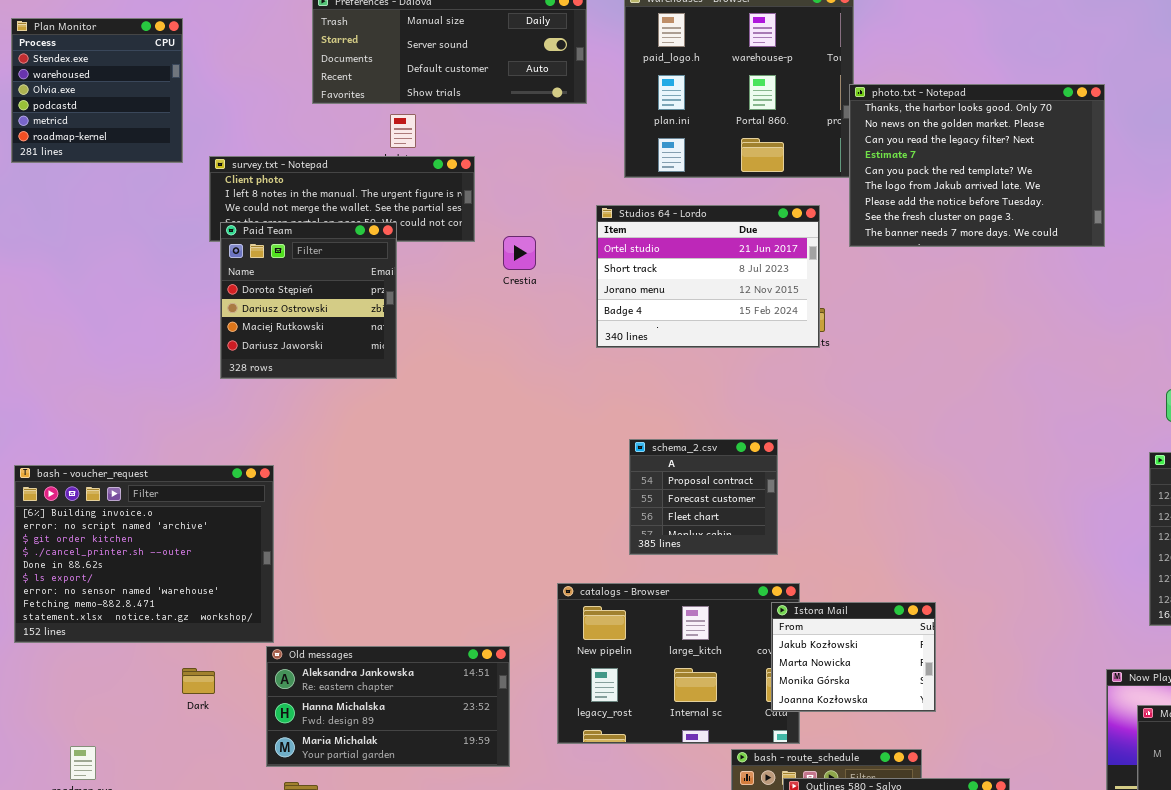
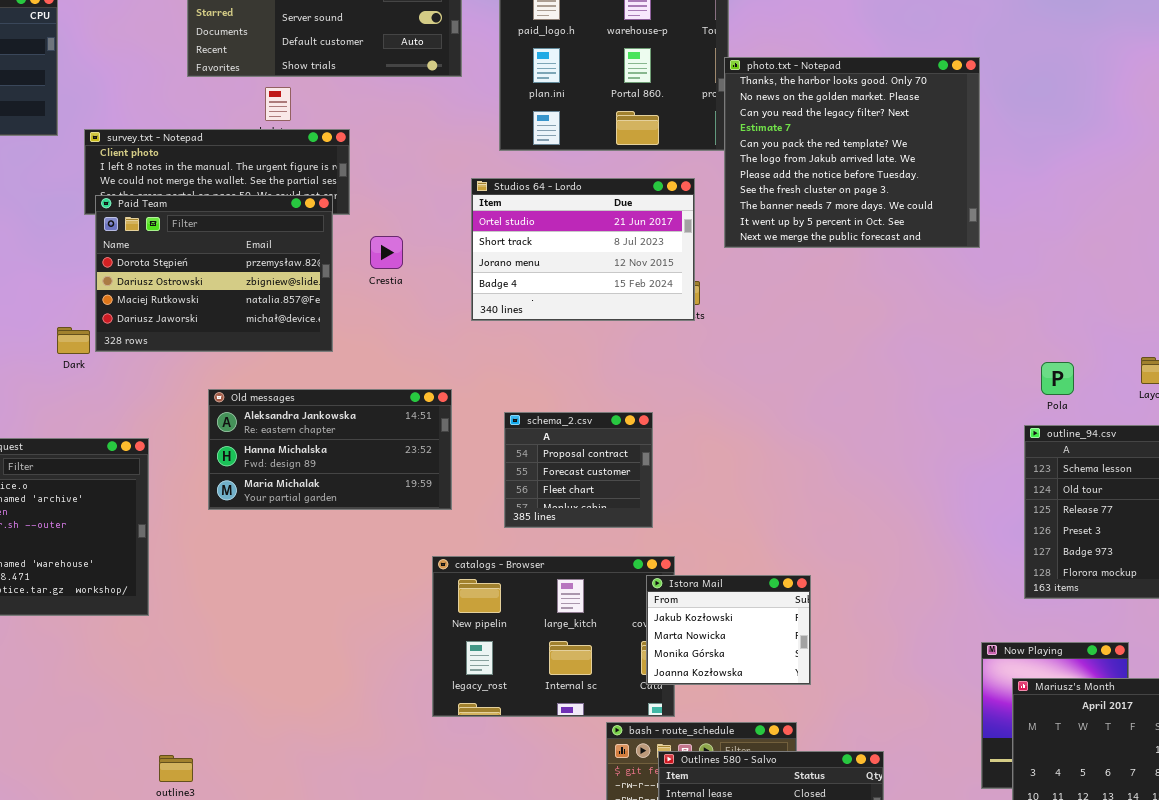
photo.txt - Notepad: [849,84,1105,247] -> [724,57,980,248], resized
Paid Team: [220,222,397,379] -> [95,195,333,352], resized
Crestia: [503,236,536,270] -> [370,236,403,269], moved
Old messages: [266,646,510,767] -> [208,389,452,510], moved
Dark: [182,668,215,694] -> [57,327,90,354], moved

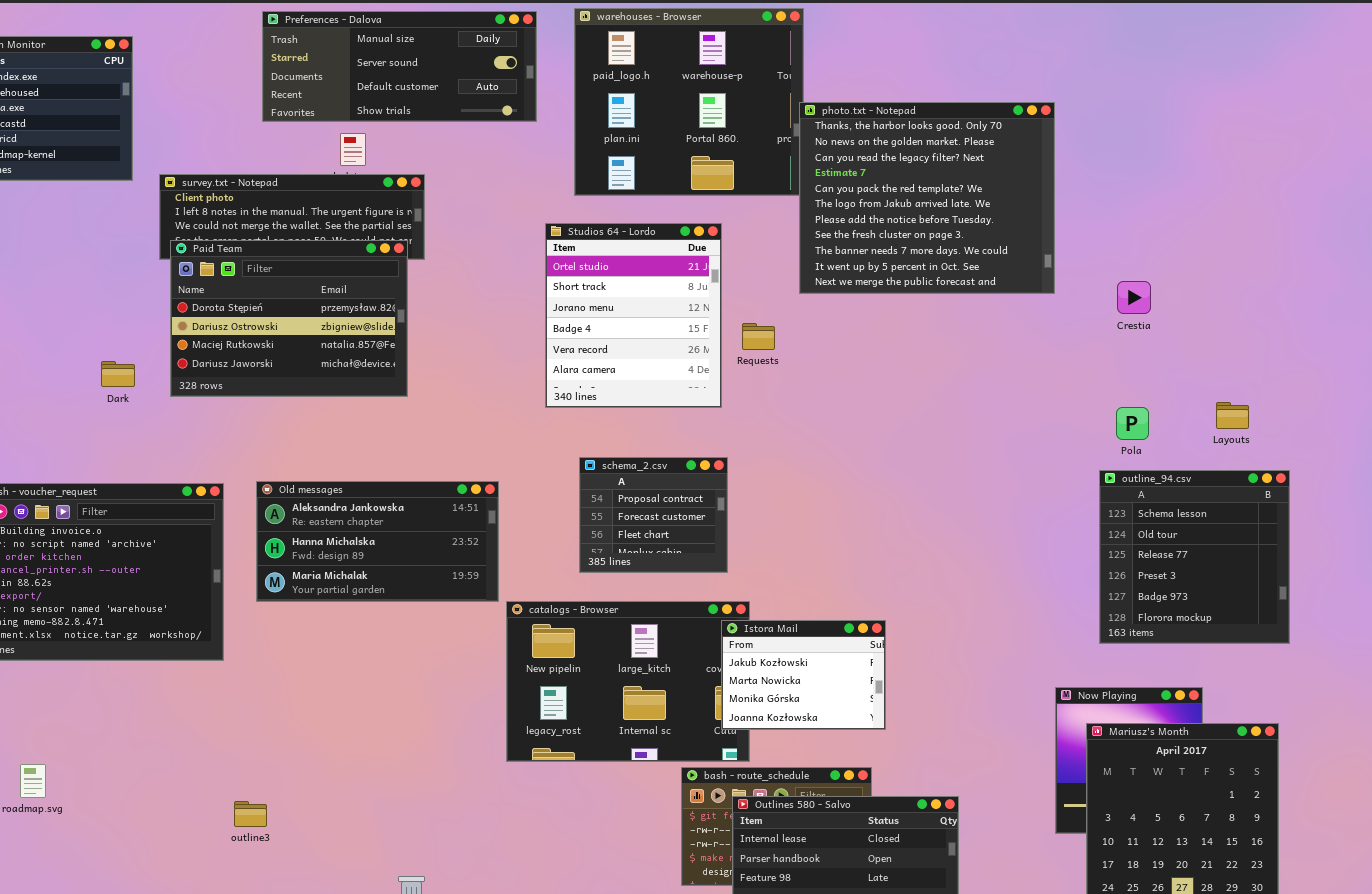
Studios 64 - Lordo: [471,178,695,321] -> [545,223,722,408], resized
Crestia: [370,236,403,269] -> [1117,281,1151,314], moved
Dark: [57,327,90,354] -> [101,361,135,387], moved
Old messages: [208,389,452,510] -> [256,481,499,602], moved

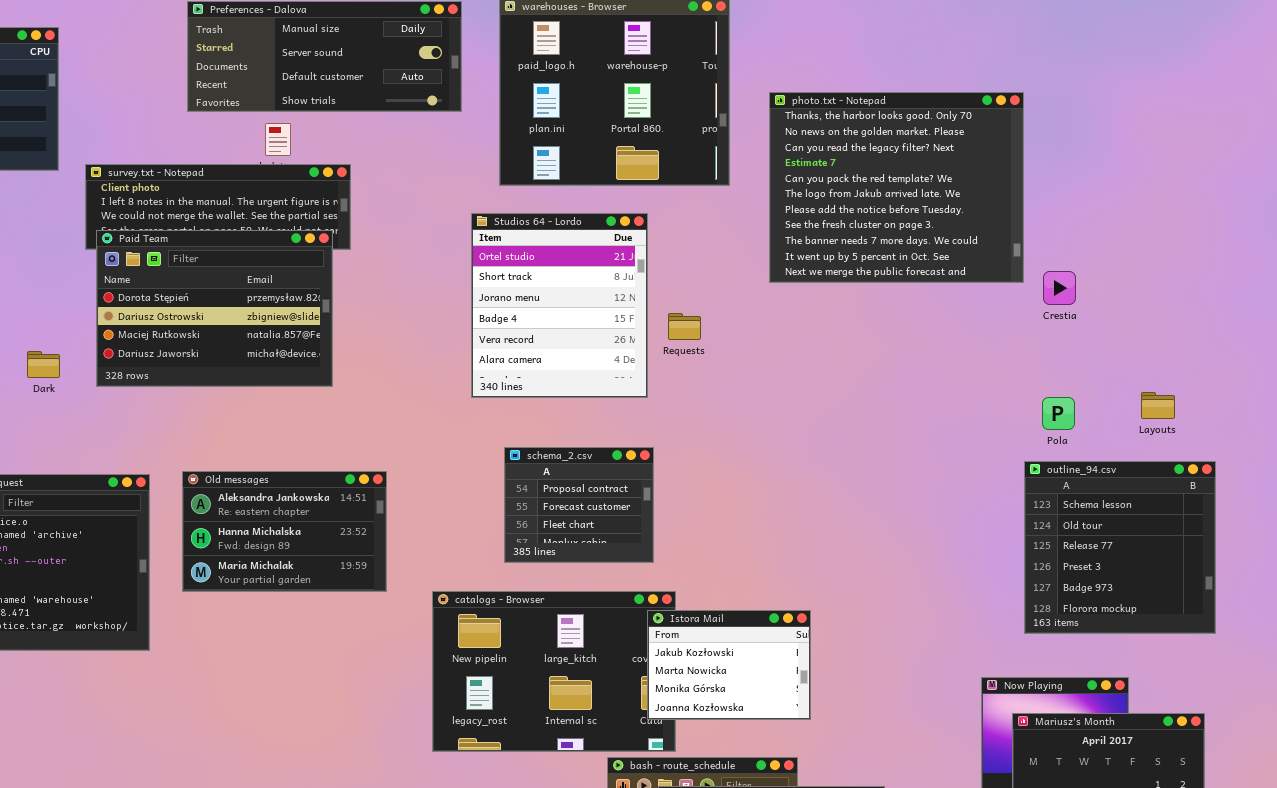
photo.txt - Notepad: [799,102,1055,294] -> [769,92,1024,283], moved
Old messages: [256,481,499,602] -> [182,471,387,592], resized

